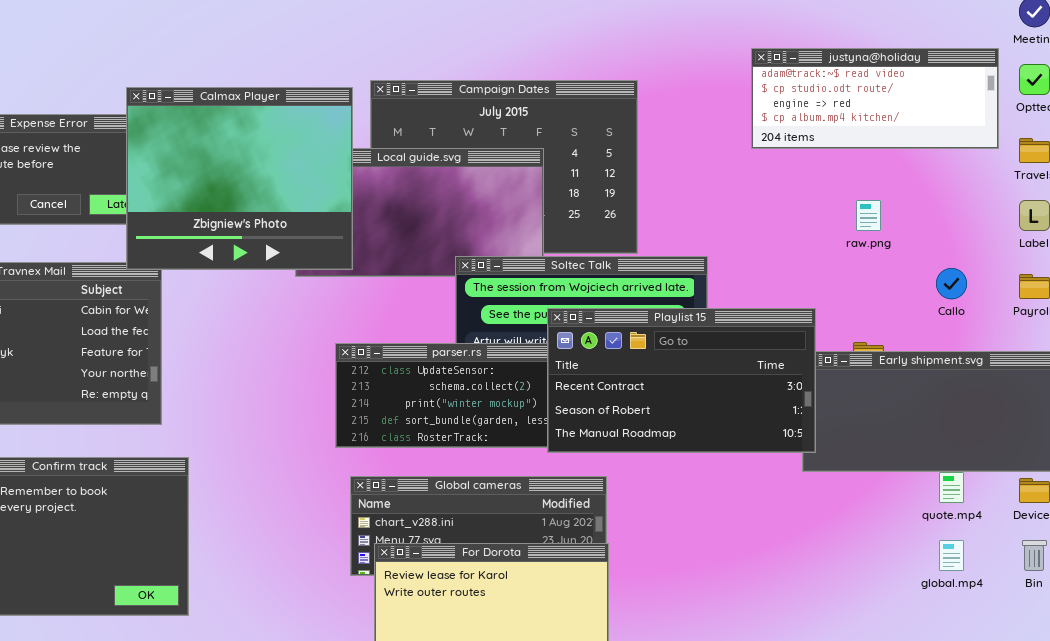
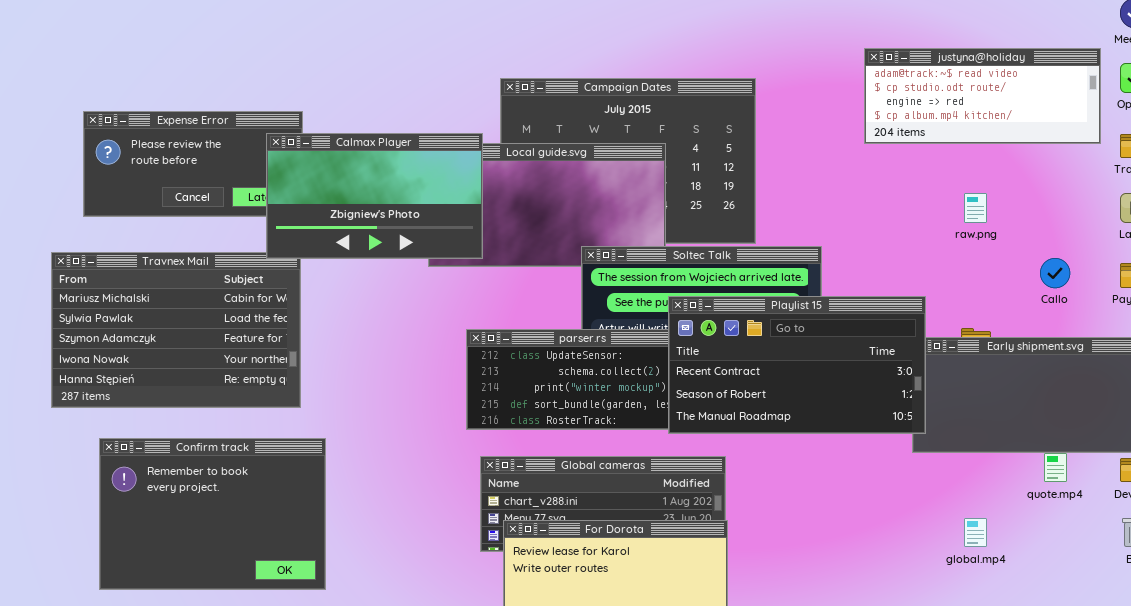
Calmax Player: [126,87,353,270] -> [266,133,483,259], resized
global.mp4: [939,540,964,571] -> [964,518,987,547], moved

